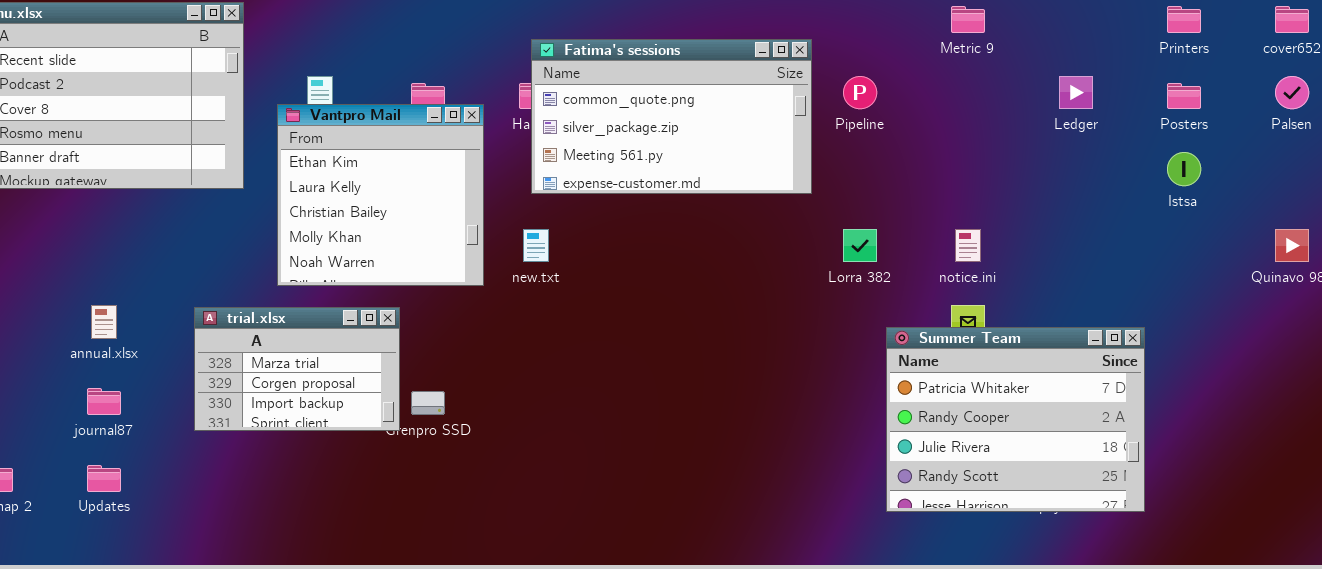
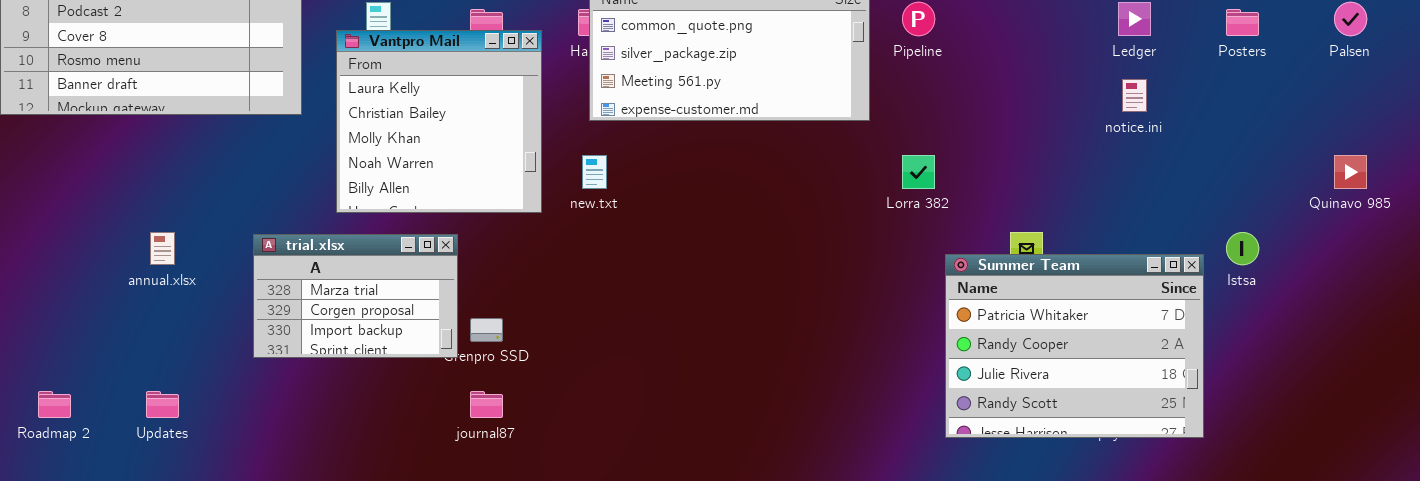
Vantpro Mail: [277,104,484,286] -> [336,30,542,213], scrolled down 1 row
Istsa: [1167,152,1201,186] -> [1226,232,1259,265], moved
notice.ini: [955,229,981,262] -> [1122,79,1147,112], moved
journal87: [87,388,121,415] -> [470,391,503,418], moved

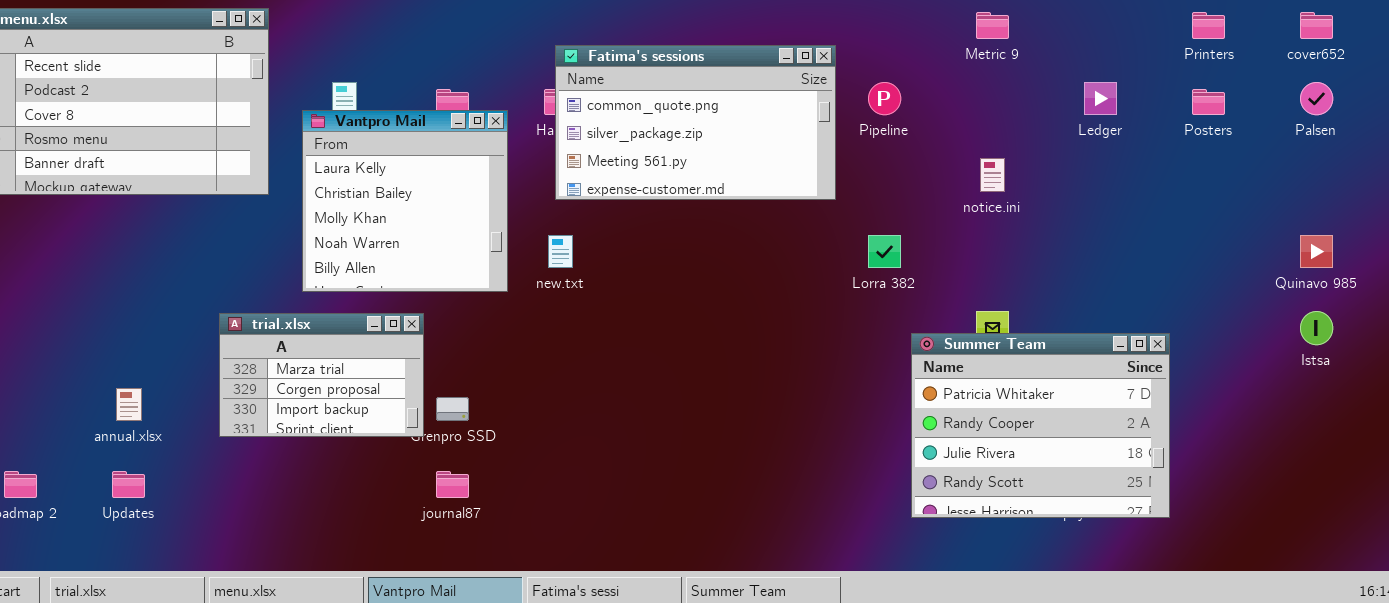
notice.ini: [1122,79,1147,112] -> [980,158,1005,192], moved
annual.xlsx: [150,232,175,265] -> [116,388,142,421], moved
Istsa: [1226,232,1259,265] -> [1300,311,1333,345], moved

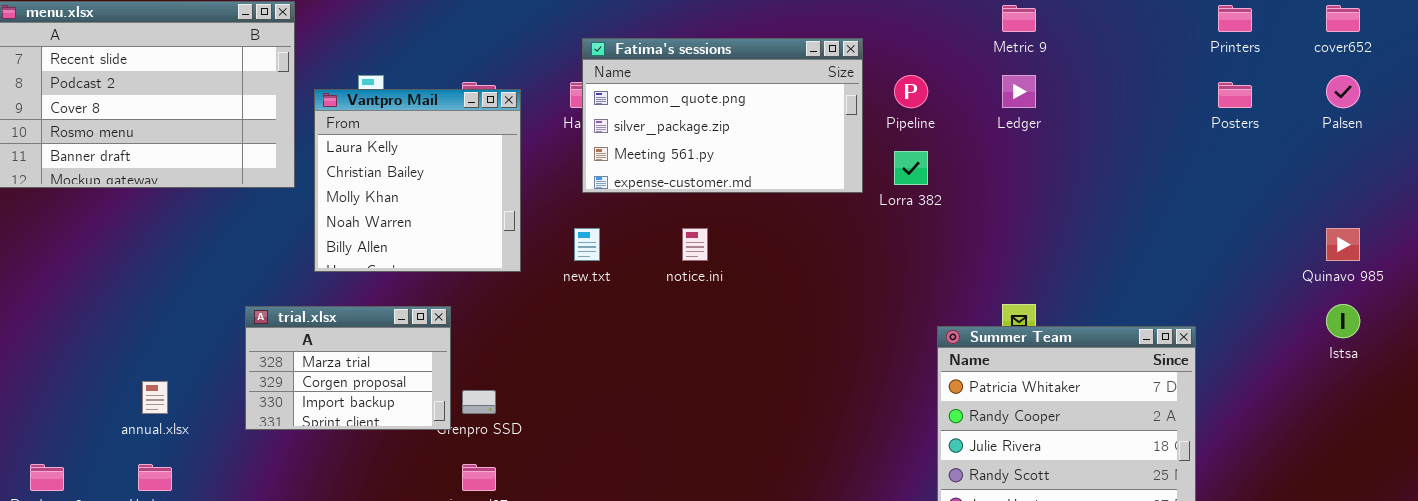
Ledger: [1084,82,1117,115] -> [1002,75,1036,108], moved
Vantpro Mail: [302,110,508,292] -> [314,89,521,272], moved
notice.ini: [980,158,1005,192] -> [682,228,708,261], moved
Lorra 382: [868,235,901,268] -> [894,151,928,185], moved

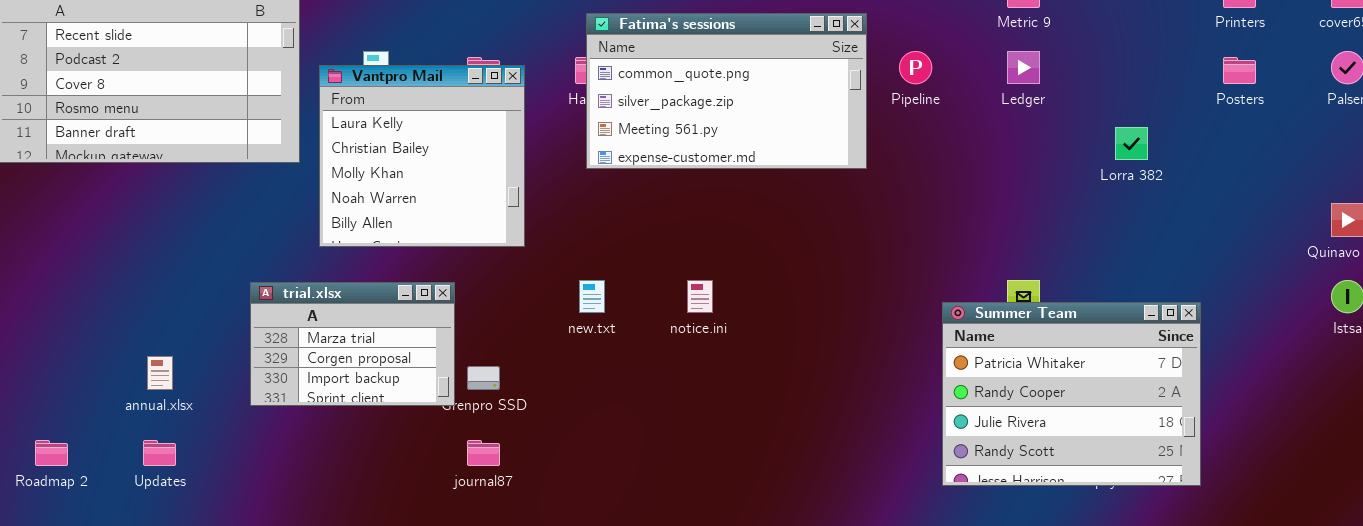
Lorra 382: [894,151,928,185] -> [1115,127,1148,160], moved
new.txt: [574,228,600,261] -> [579,280,605,313], moved
notice.ini: [682,228,708,261] -> [687,280,713,313], moved

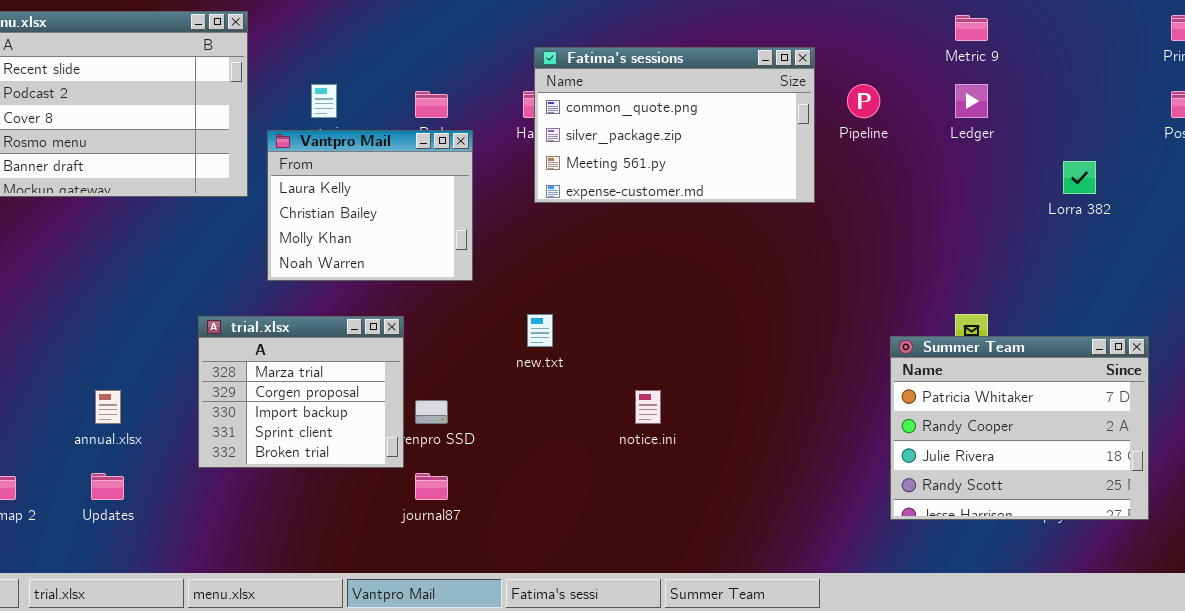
Vantpro Mail: [319,65,525,247] -> [267,130,473,281], resized
notice.ini: [687,280,713,313] -> [635,390,661,424], moved
trial.xlsx: [250,282,455,406] -> [198,316,404,468], resized

